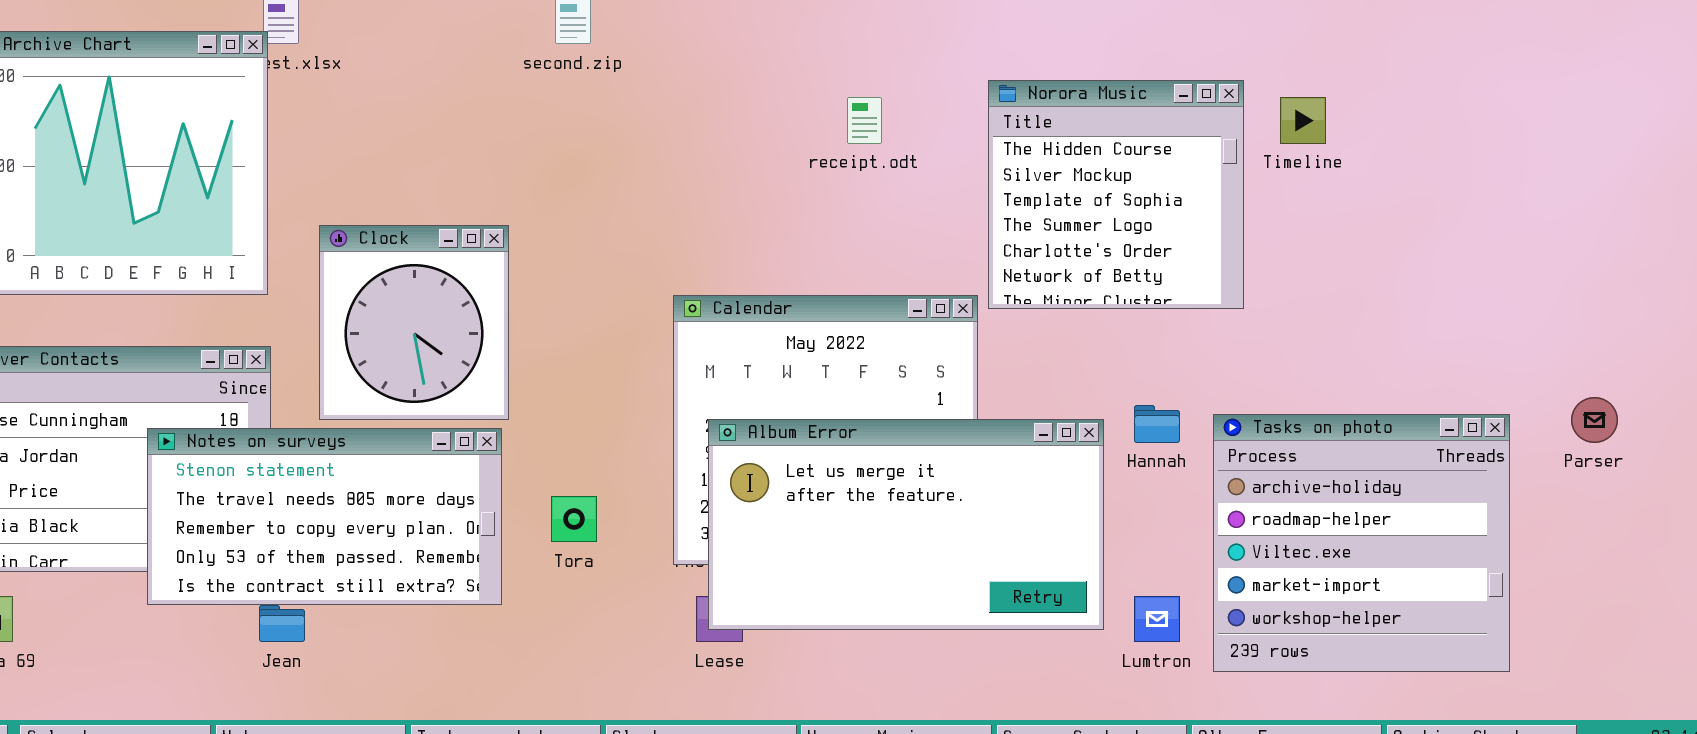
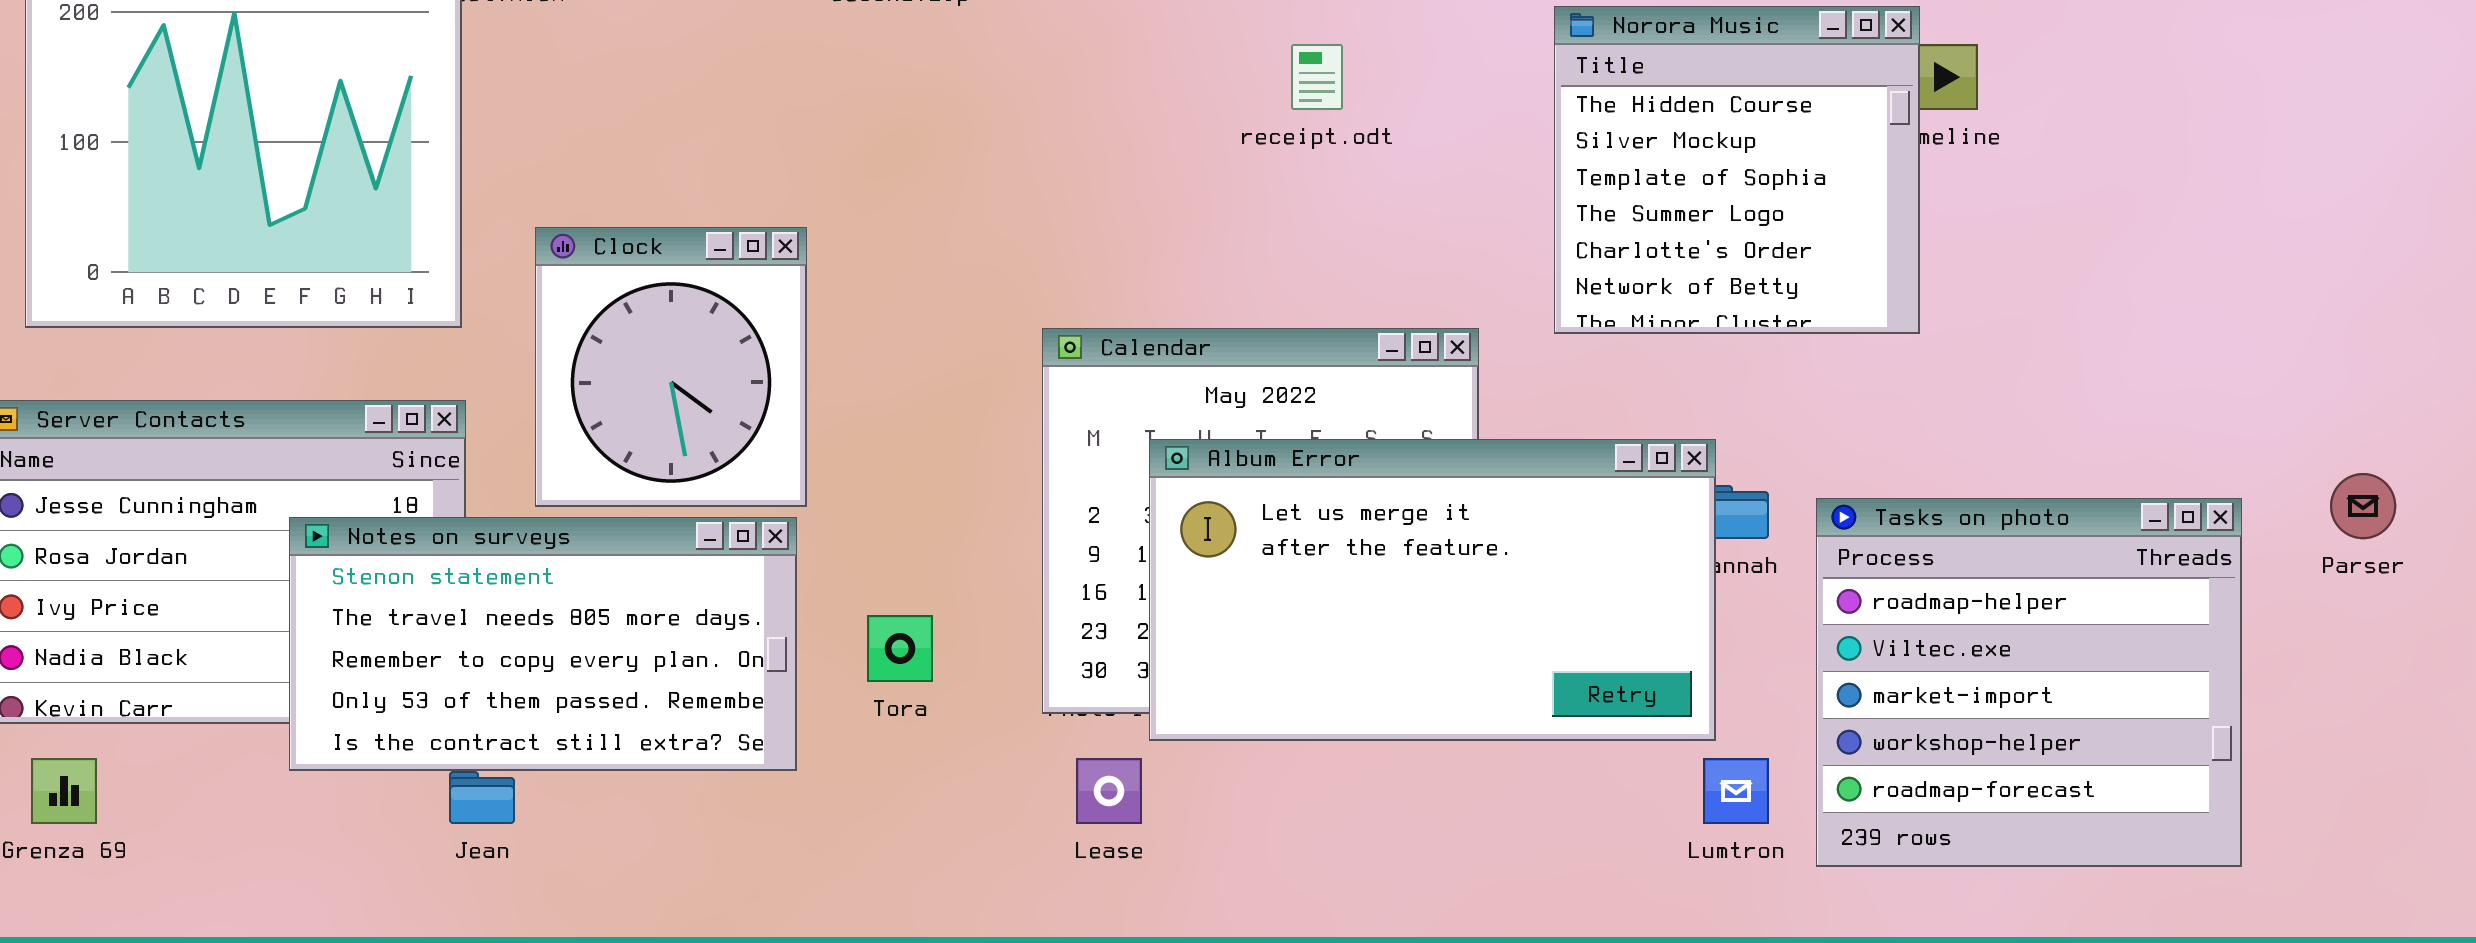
Norora Music: [988,80,1244,309] -> [1554,6,1920,334], moved
Tasks on photo: [1213,414,1510,672] -> [1816,498,2242,867], scrolled down 1 row
Album Error: [708,419,1104,630] -> [1149,439,1716,741], moved

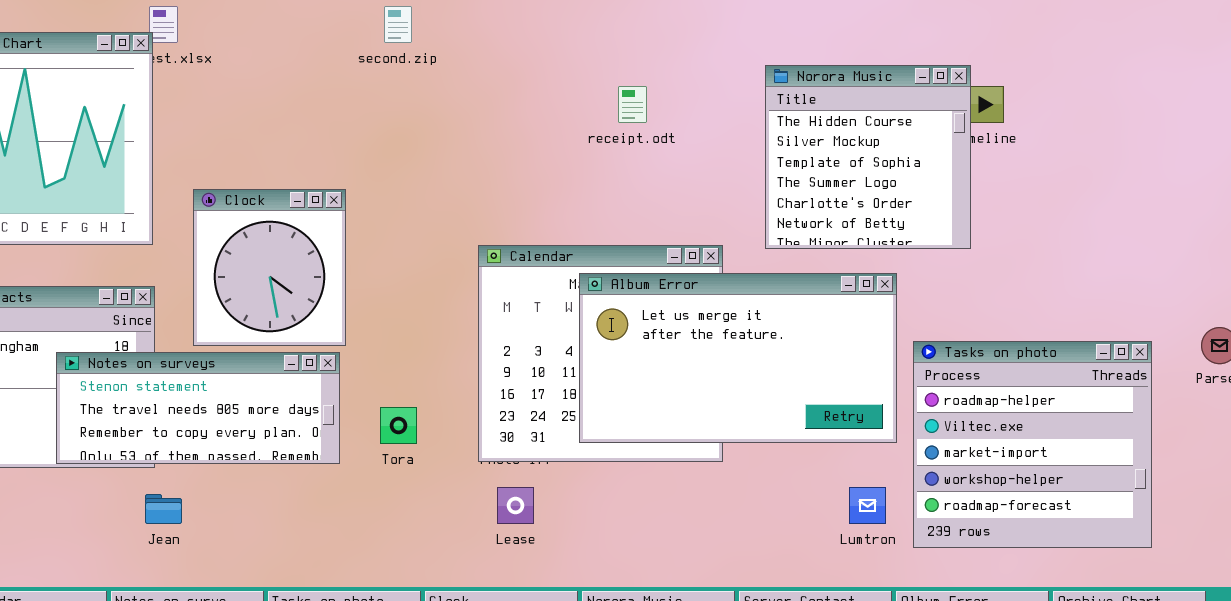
Album Error: [1149,439,1716,741] -> [579,273,897,443], moved
Notes on surveys: [289,517,797,771] -> [56,352,340,464], resized

